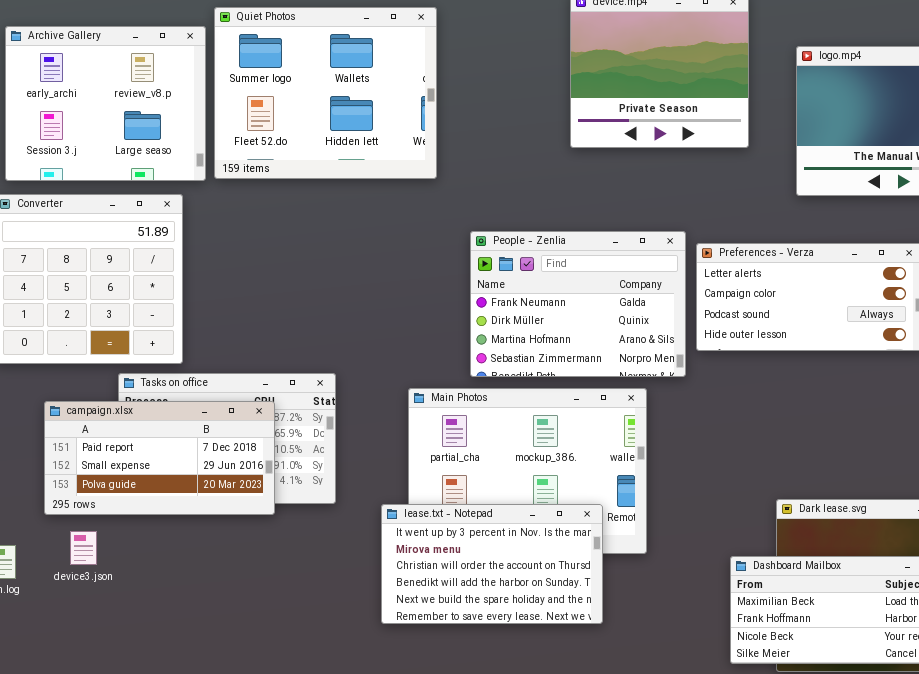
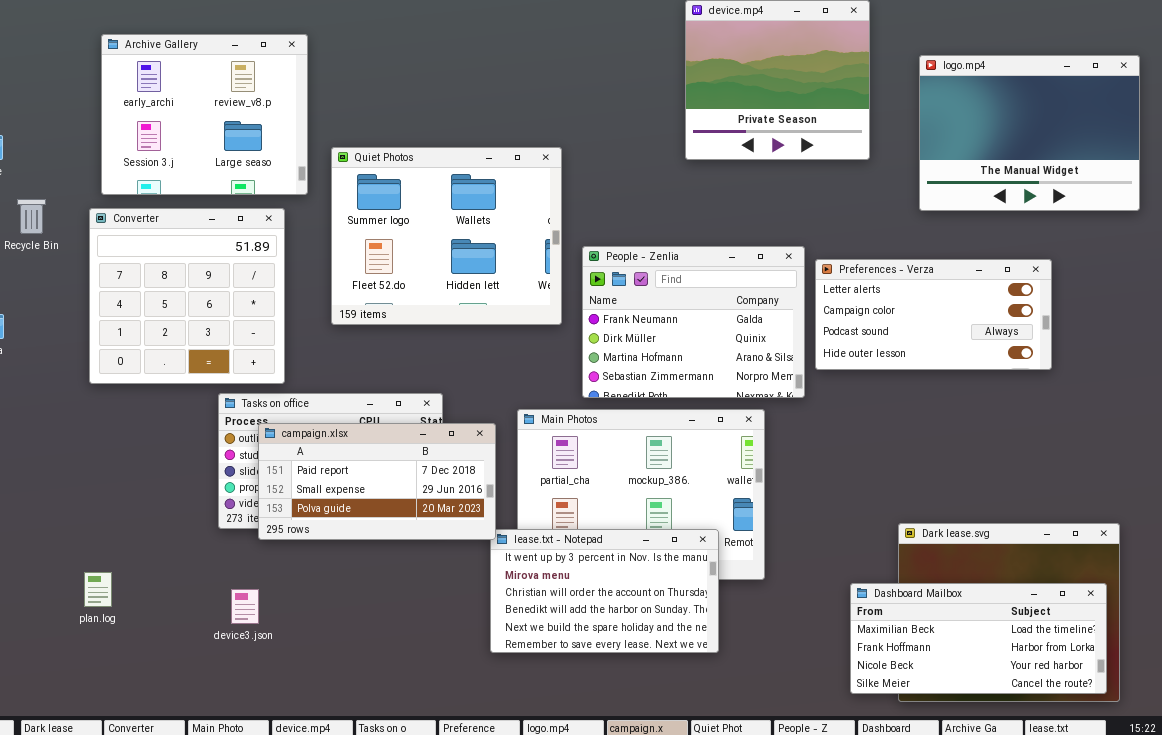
Quiet Photos: [214,7,437,179] -> [331,147,562,325], moved
campaign.xlsx: [44,401,275,515] -> [258,423,496,540], moved
device3.json: [70,531,97,565] -> [231,589,259,624], moved

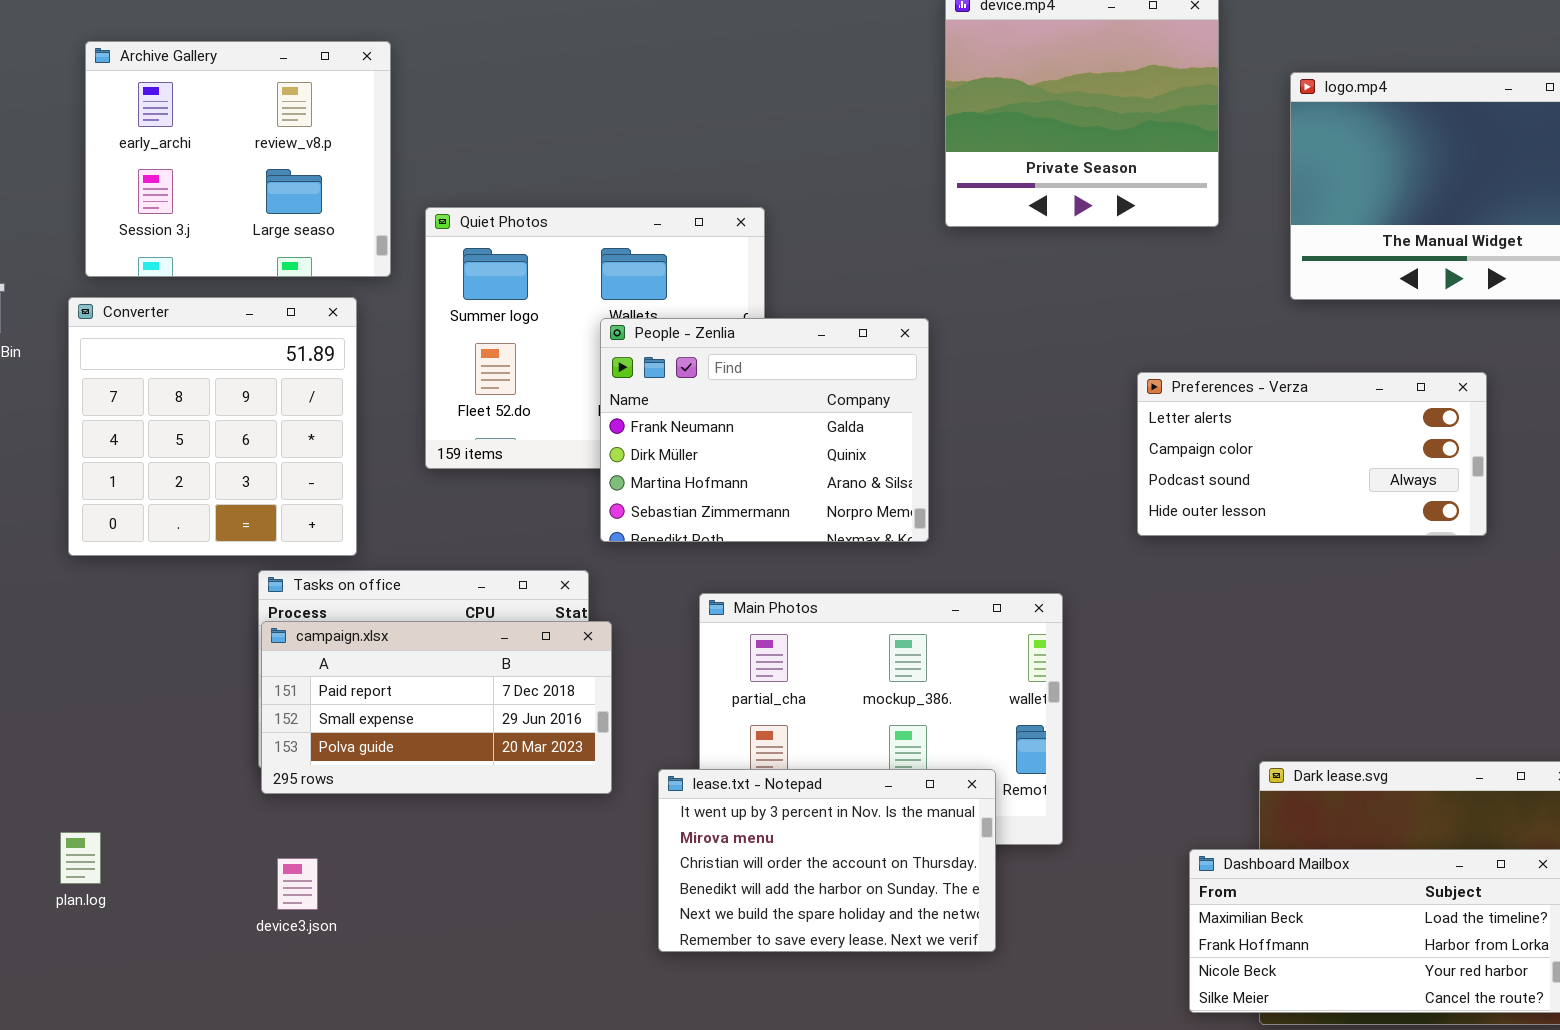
People - Zenlia: [582,246,805,398] -> [600,318,929,542], moved
campaign.xlsx: [258,423,496,540] -> [261,621,612,794], moved

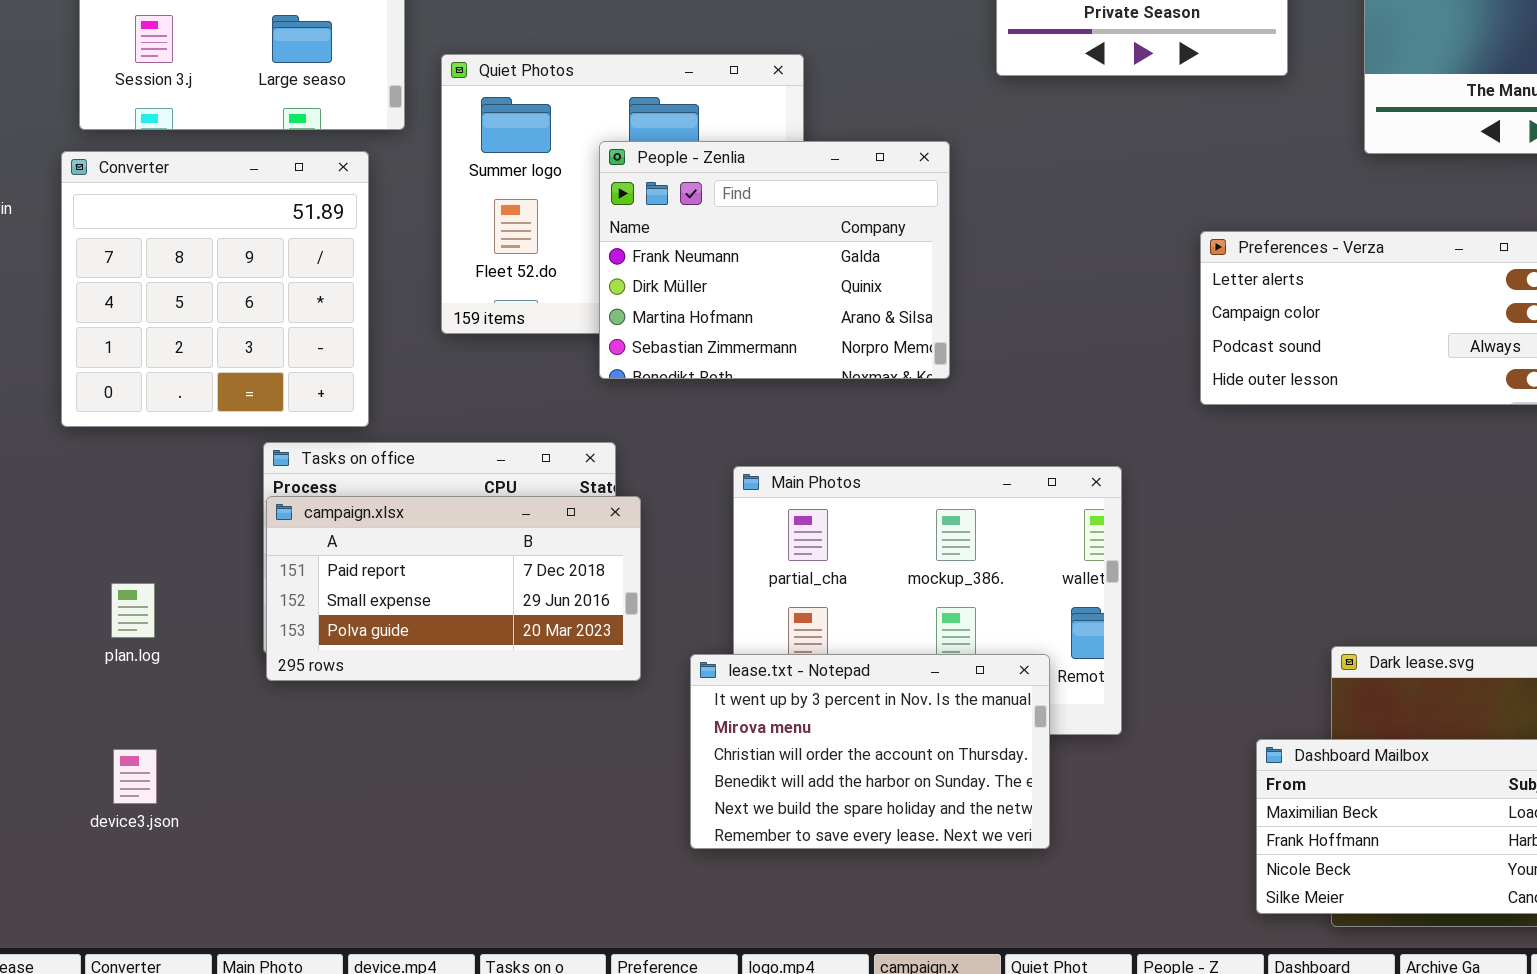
People - Zenlia: [600,318,929,542] -> [599,141,950,379], moved
plan.log: [60,832,101,884] -> [111,583,155,638], moved
device3.json: [277,858,318,910] -> [113,749,157,804], moved

